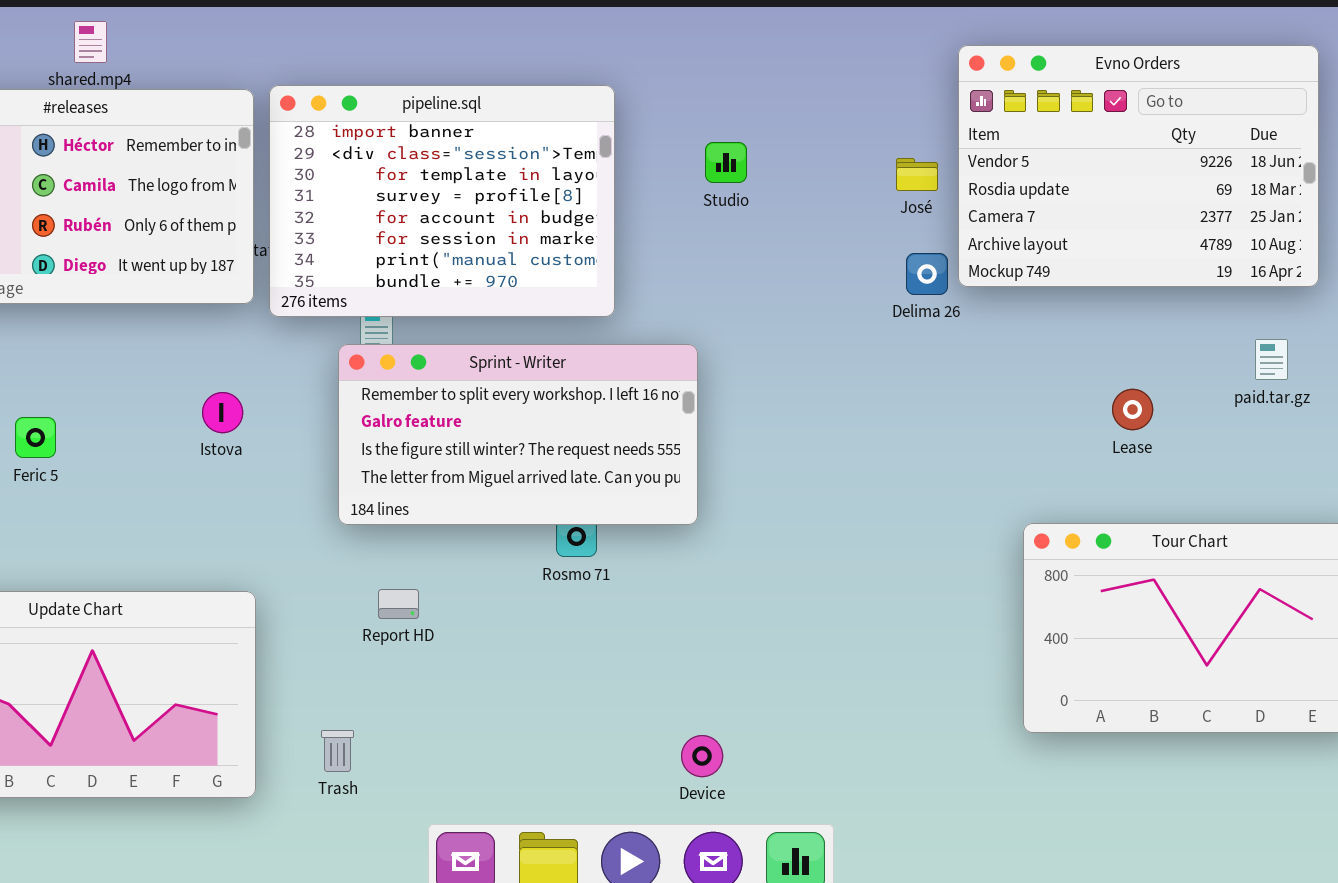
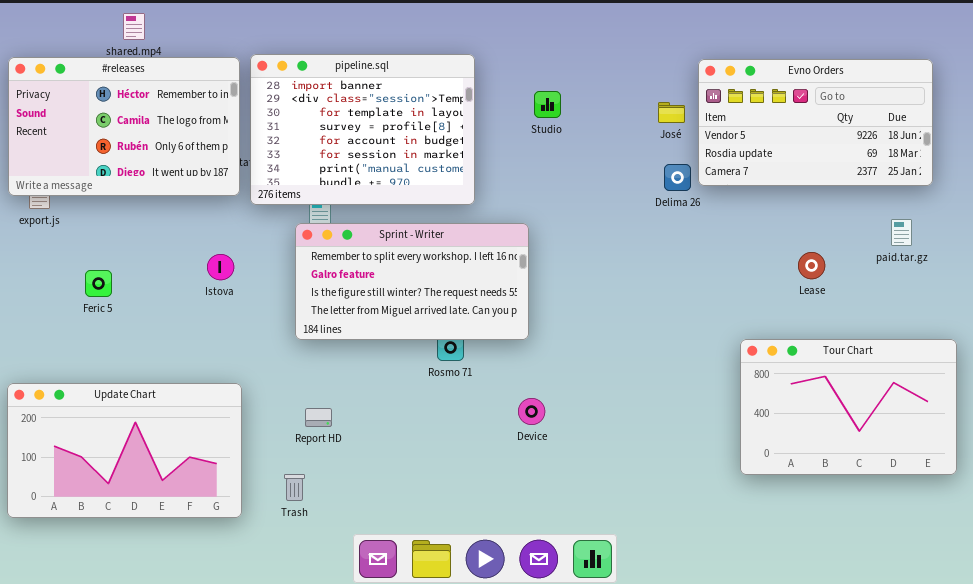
Evno Orders: [958,45,1319,287] -> [698,59,933,186], resized
Report HD: [378,589,419,619] -> [305,408,332,427], moved
Device: [681,735,723,777] -> [518,398,545,425], moved

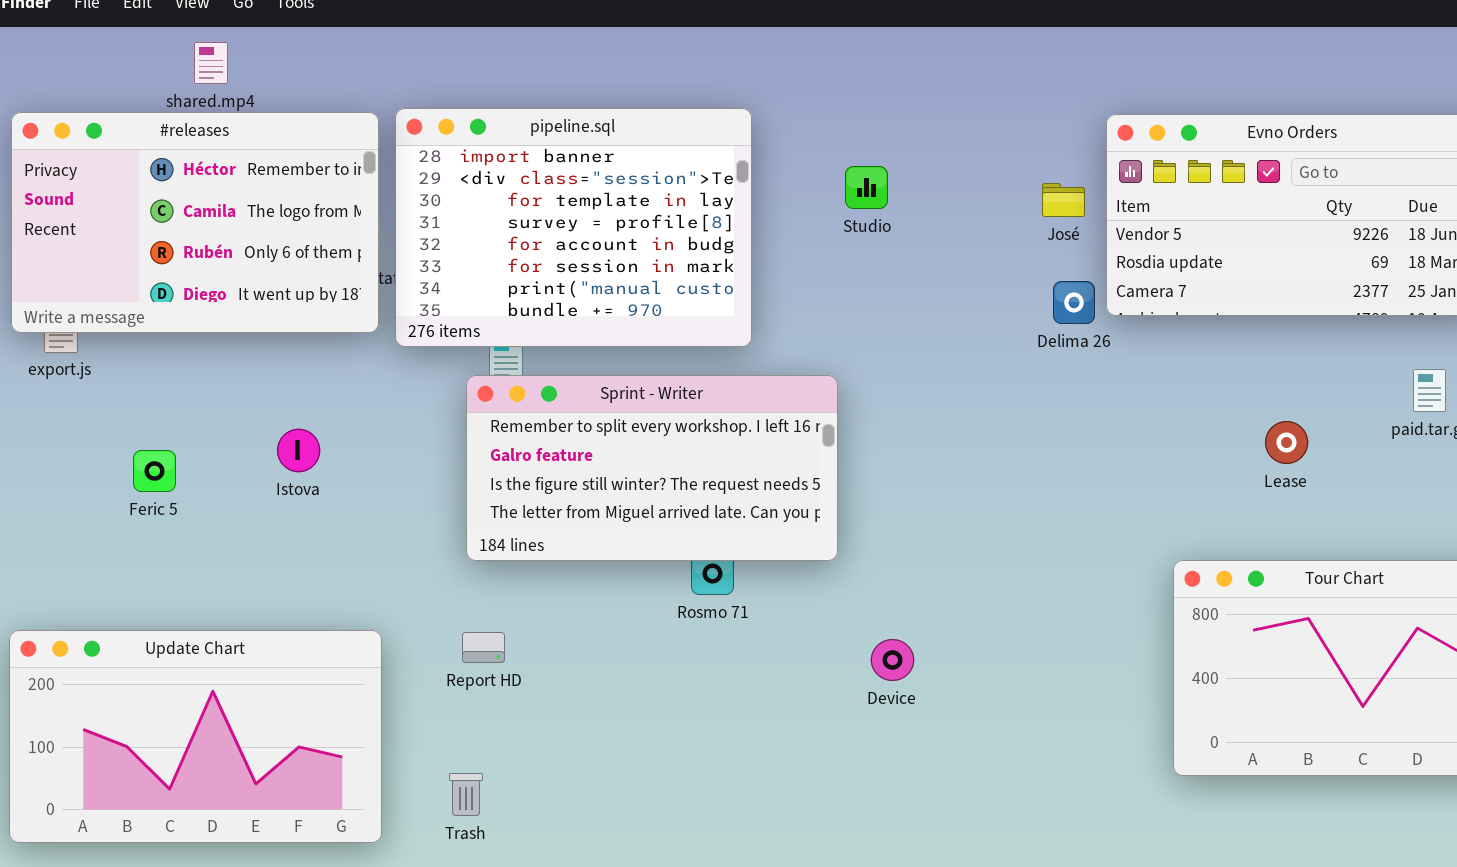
Istova: [207,254,234,280] -> [277,429,320,472], moved
Device: [518,398,545,425] -> [871,639,914,681], moved
Report HD: [305,408,332,427] -> [462,632,505,663], moved

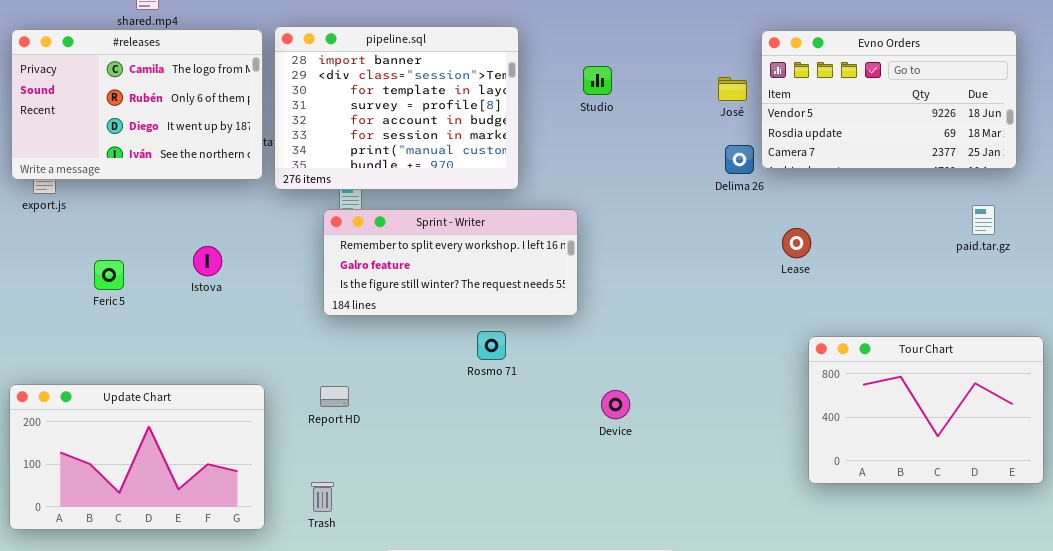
#releases: [11,112,379,333] -> [11,29,263,180], scrolled down 1 row
Sprint - Writer: [466,375,838,561] -> [323,209,578,316], resized
Lease: [1265,421,1308,464] -> [782,228,811,258], moved

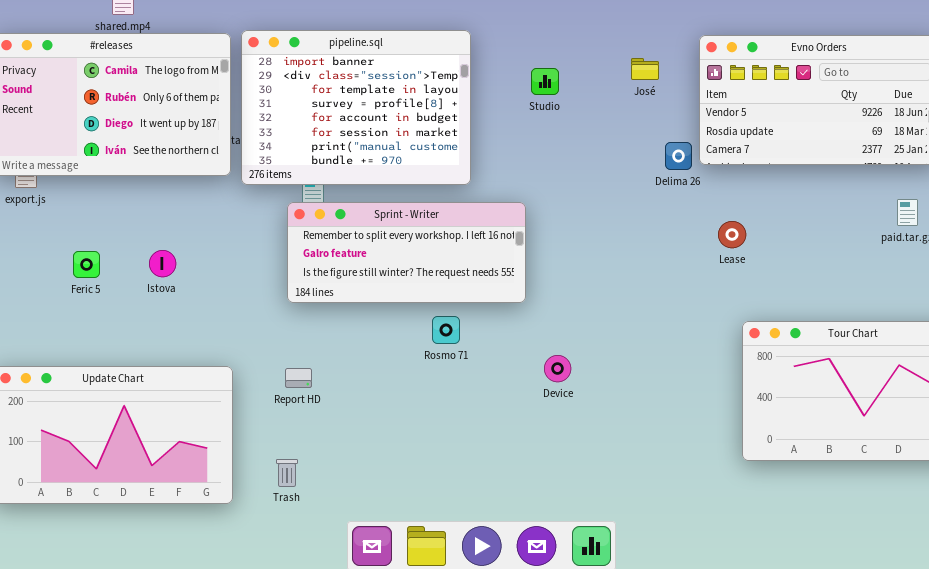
José: [718,77,747,101] -> [631,58,659,80], moved
Istova: [193,246,222,276] -> [149,250,176,277], moved
Device: [601,390,630,419] -> [544,355,571,382], moved

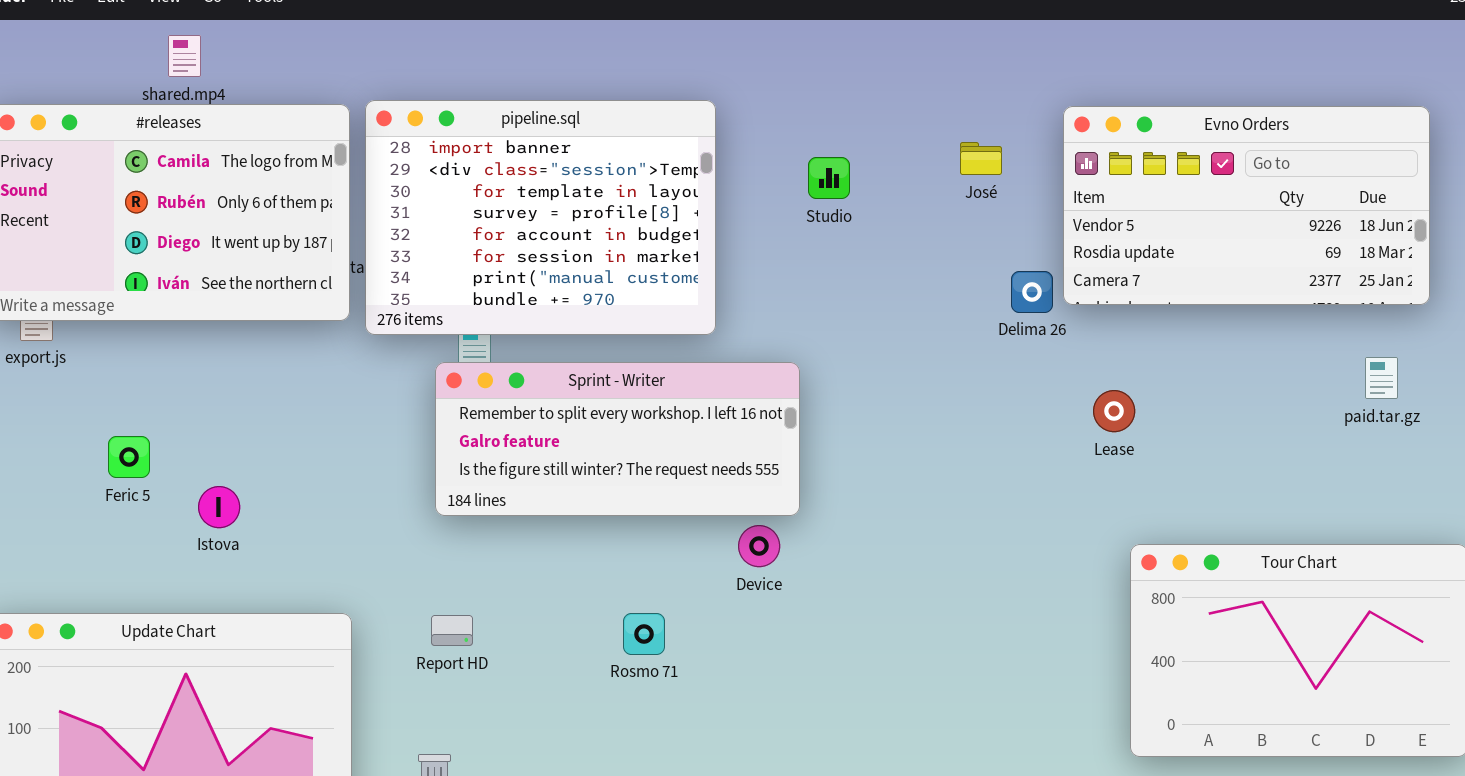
Istova: [149,250,176,277] -> [198,486,240,528], moved
Rosmo 71: [432,316,460,344] -> [623,613,665,655], moved
Device: [544,355,571,382] -> [738,525,780,567], moved

